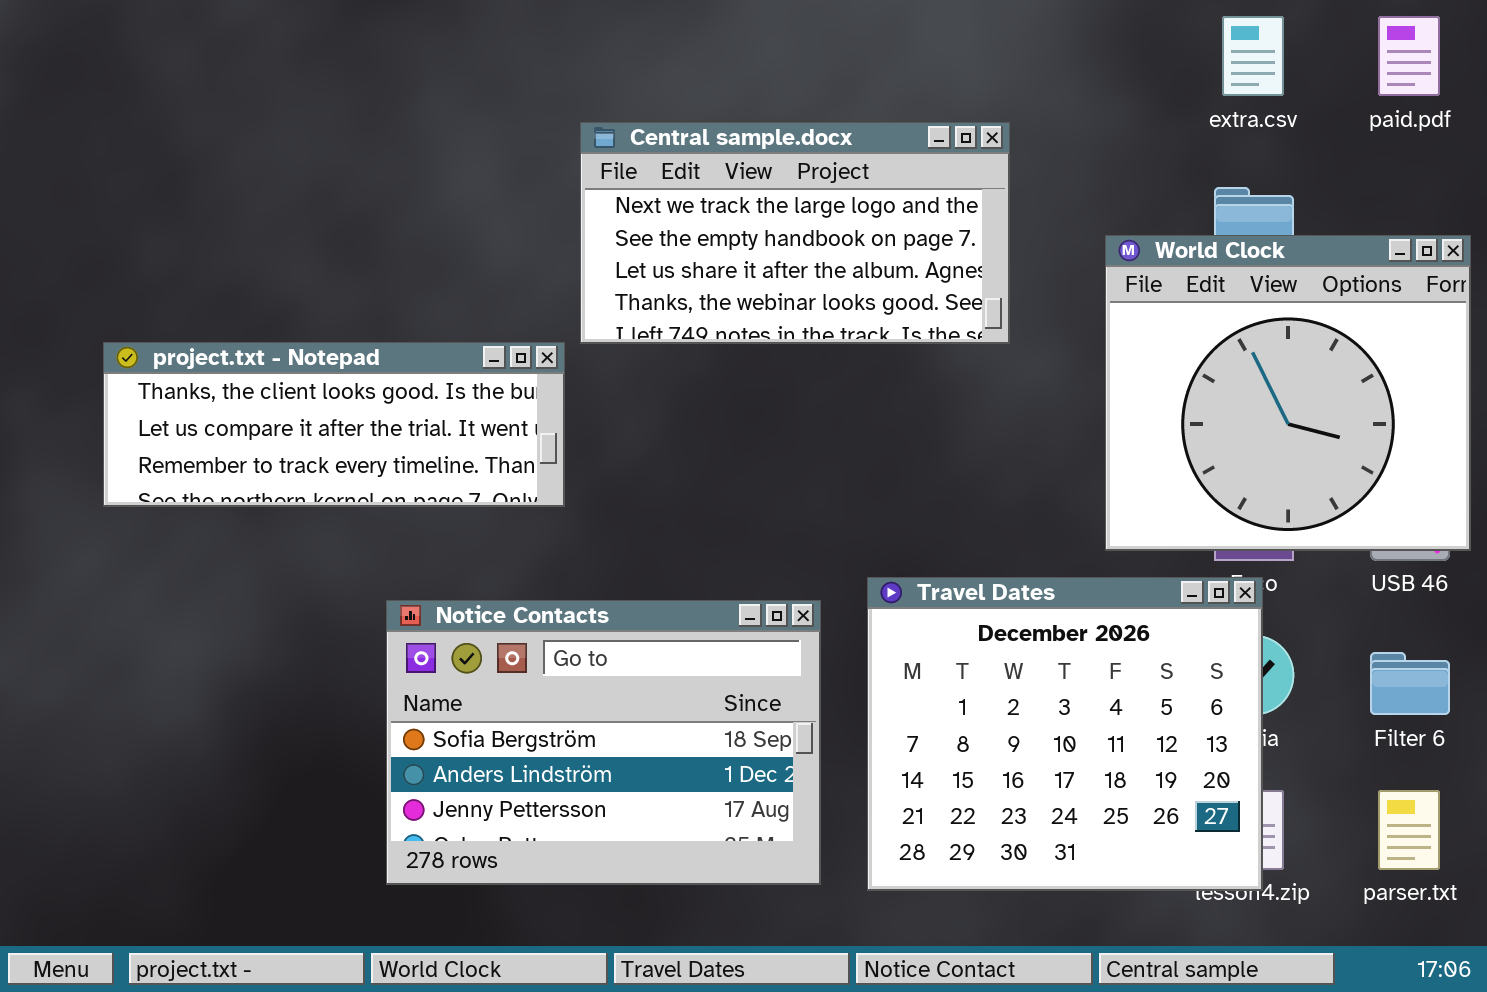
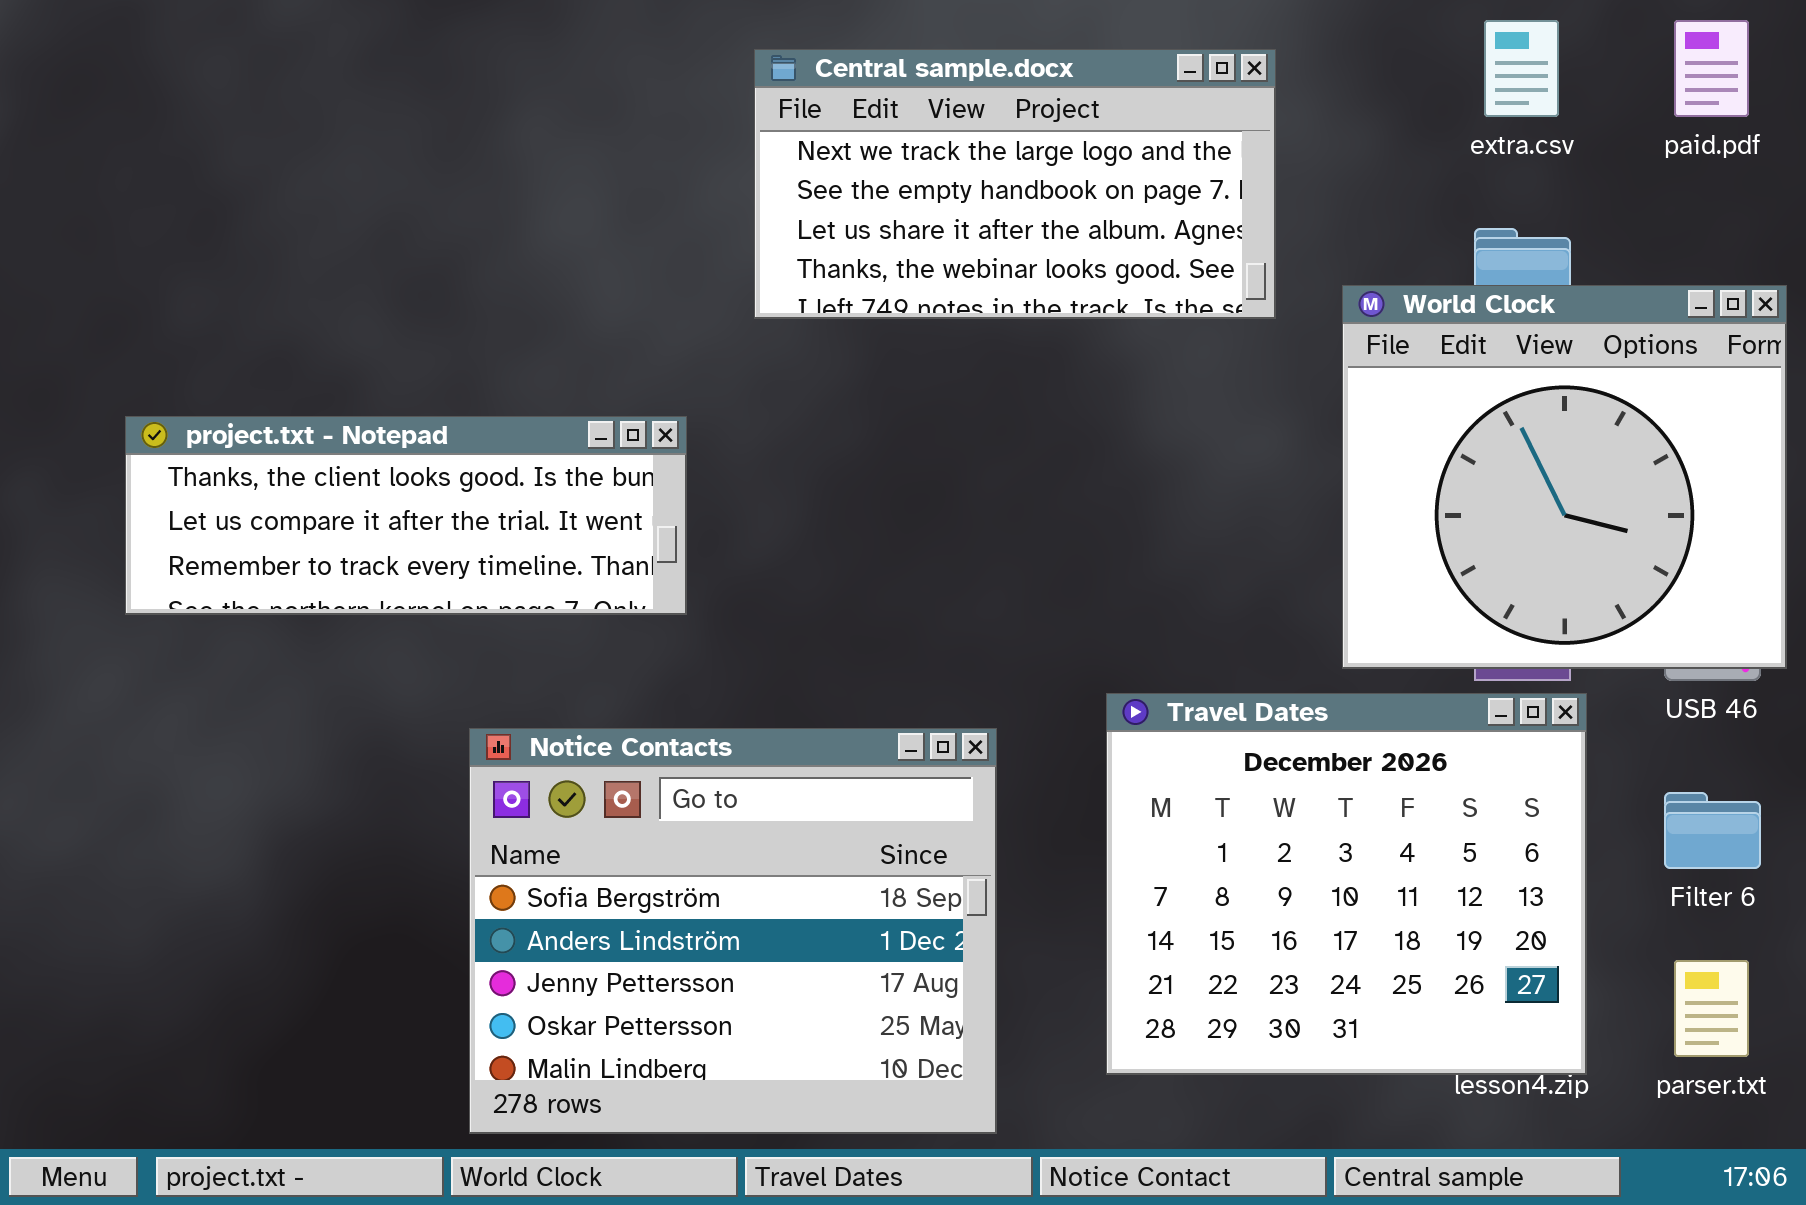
Central sample.docx: [580,122,1010,344] -> [754,49,1276,319], moved
Travel Dates: [867,577,1263,891] -> [1106,693,1587,1075], moved
Notice Contacts: [386,600,821,885] -> [469,728,997,1134], resized

